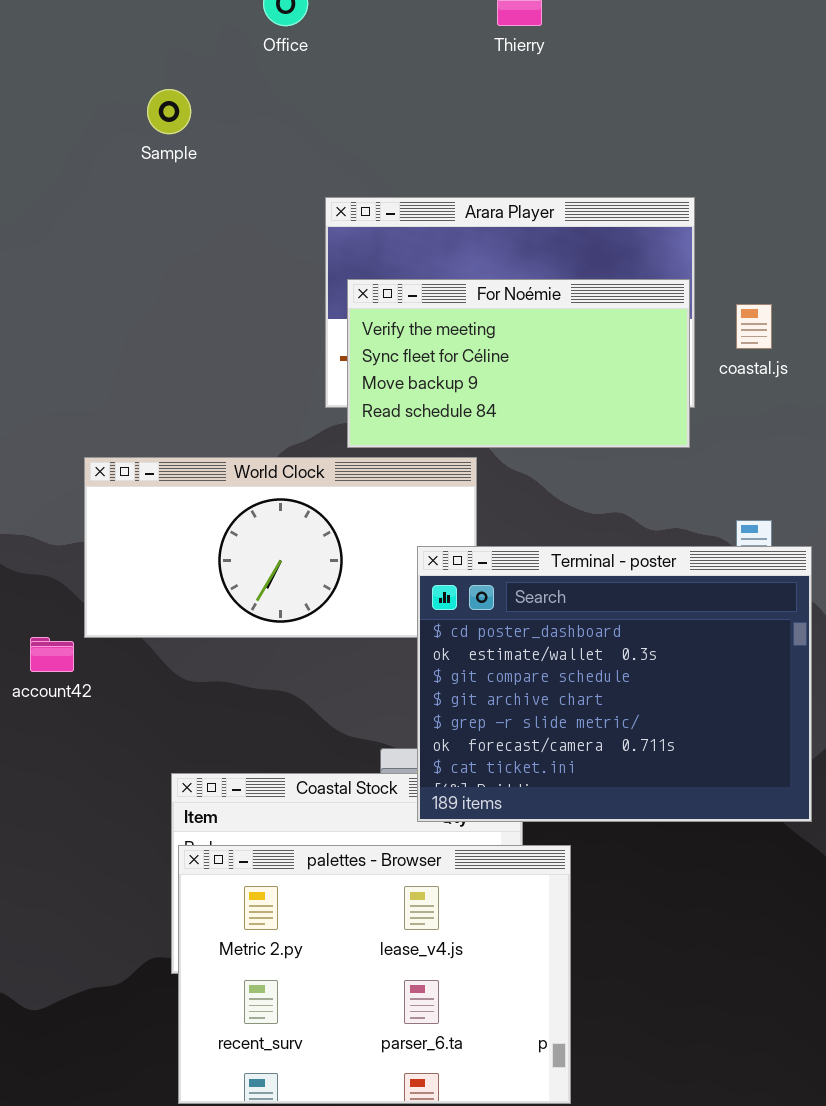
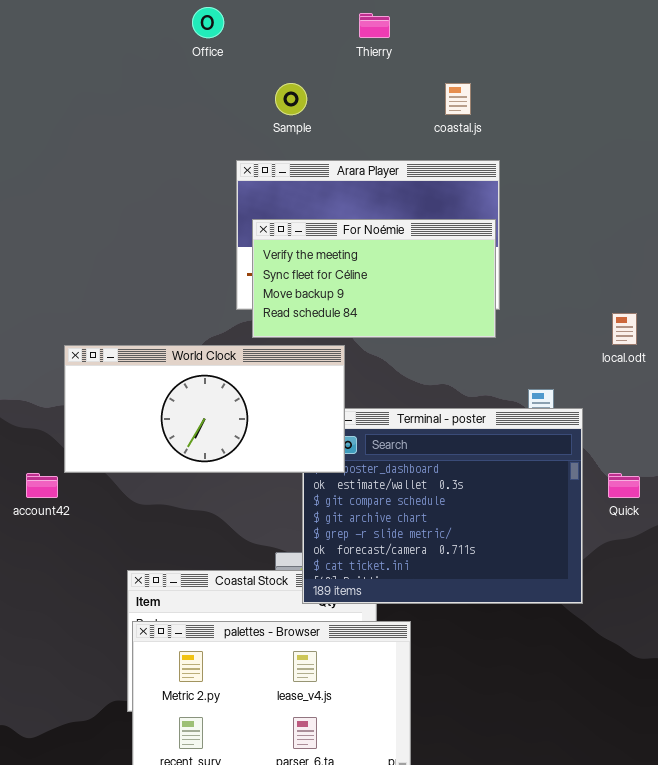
Sample: [147,89,191,134] -> [275,83,307,115], moved
coastal.js: [736,304,772,349] -> [445,83,471,115], moved
World Clock: [84,457,477,638] -> [64,345,345,473], raised

